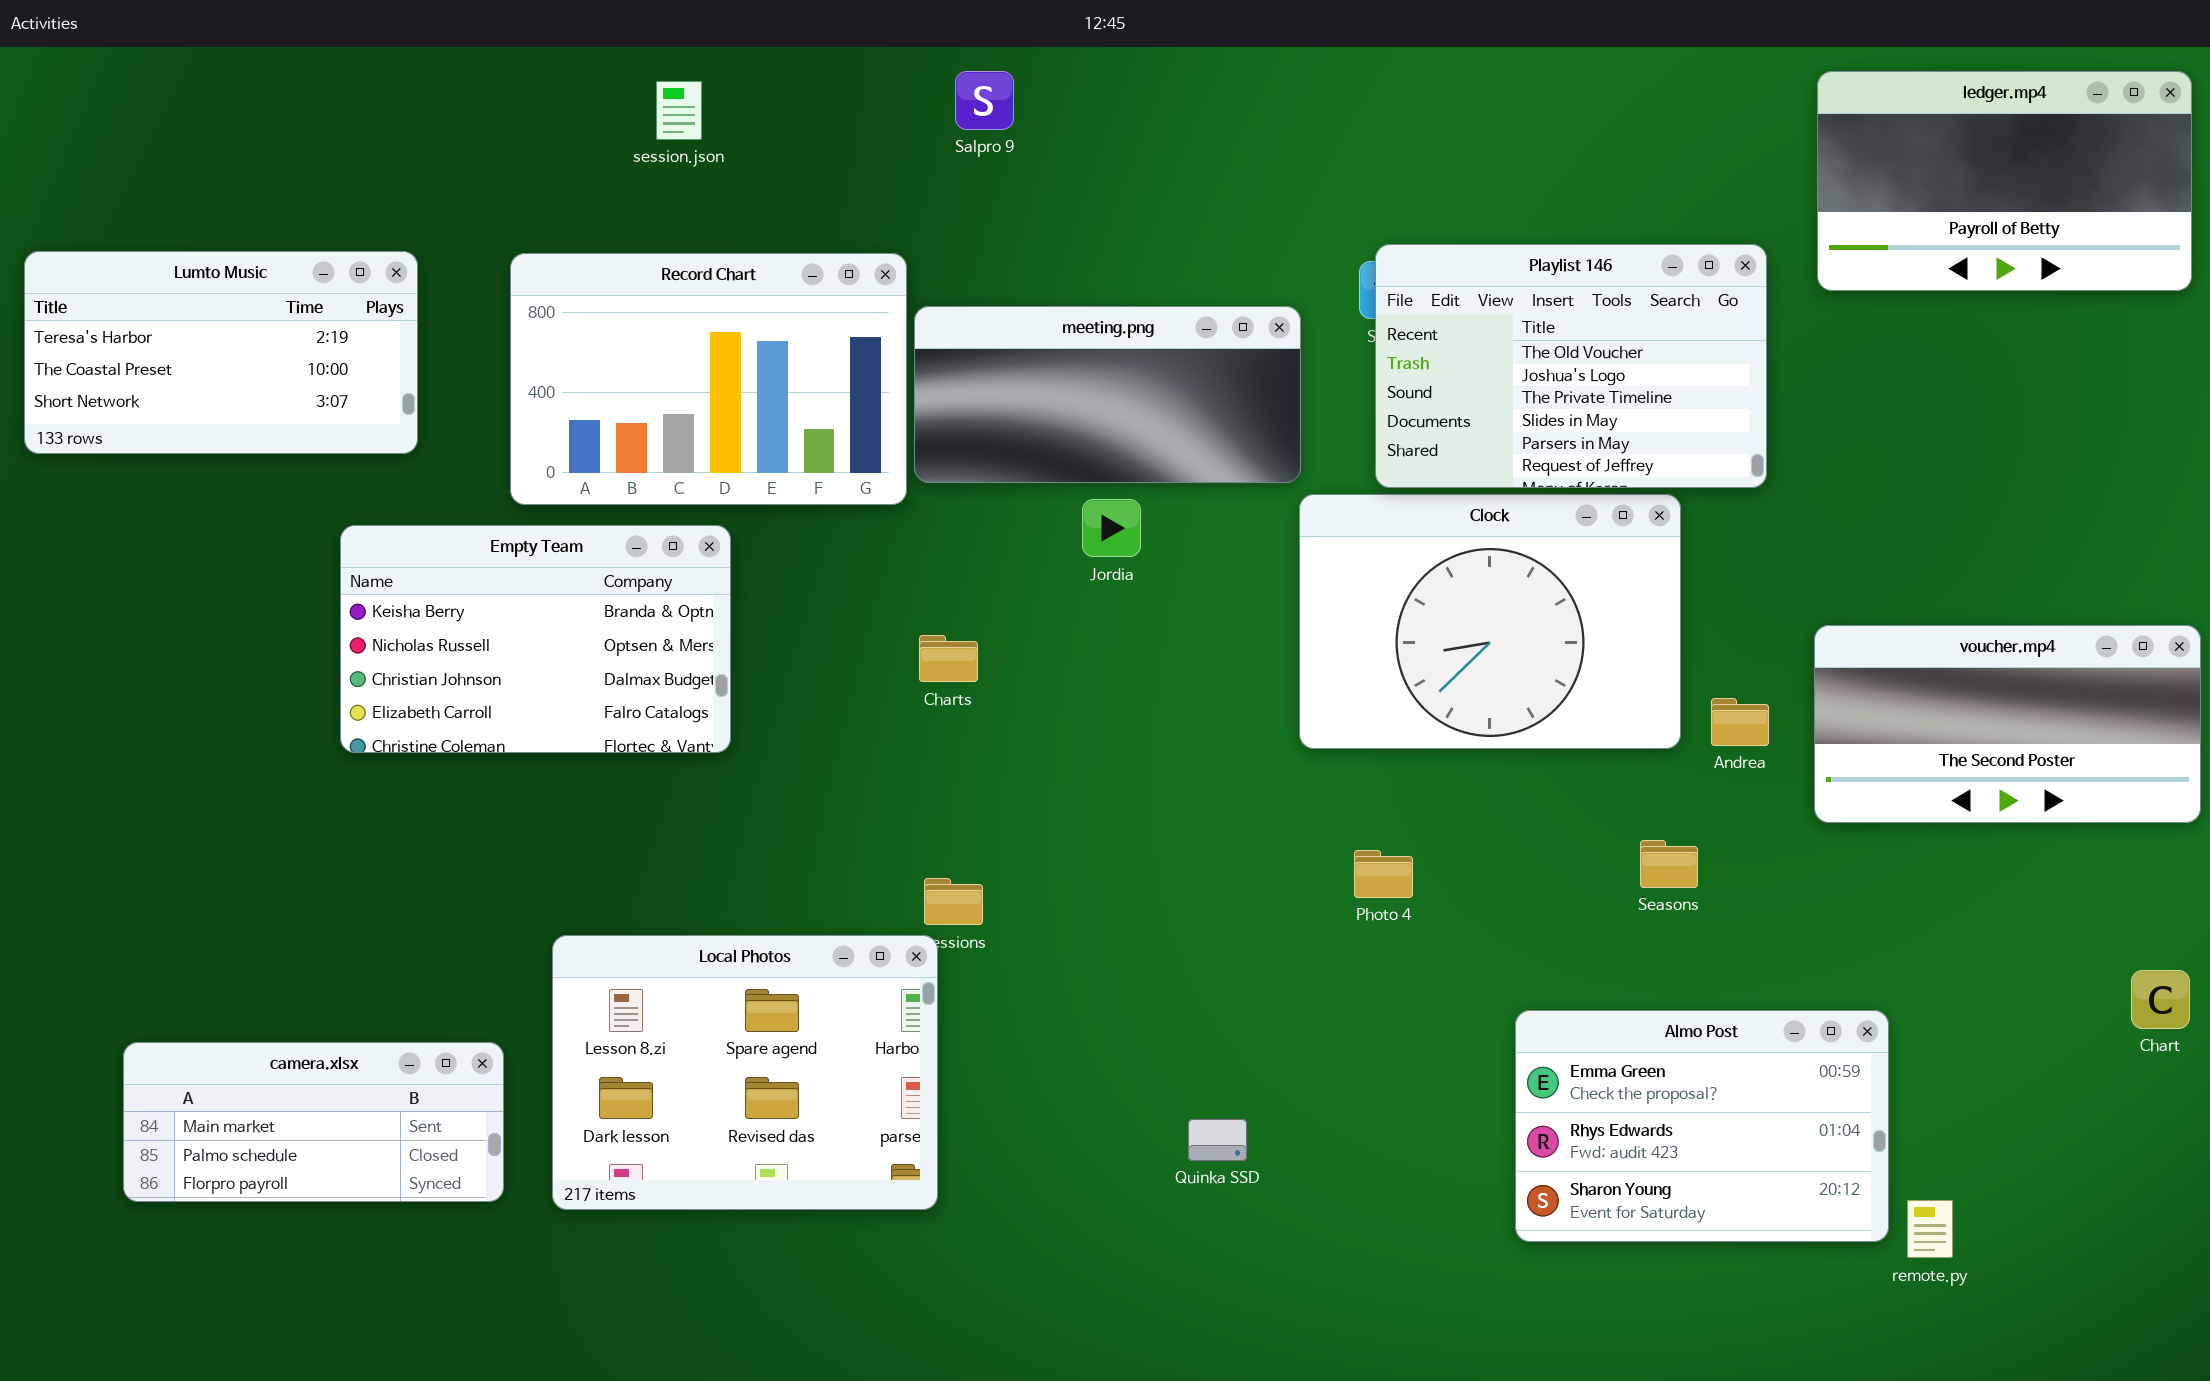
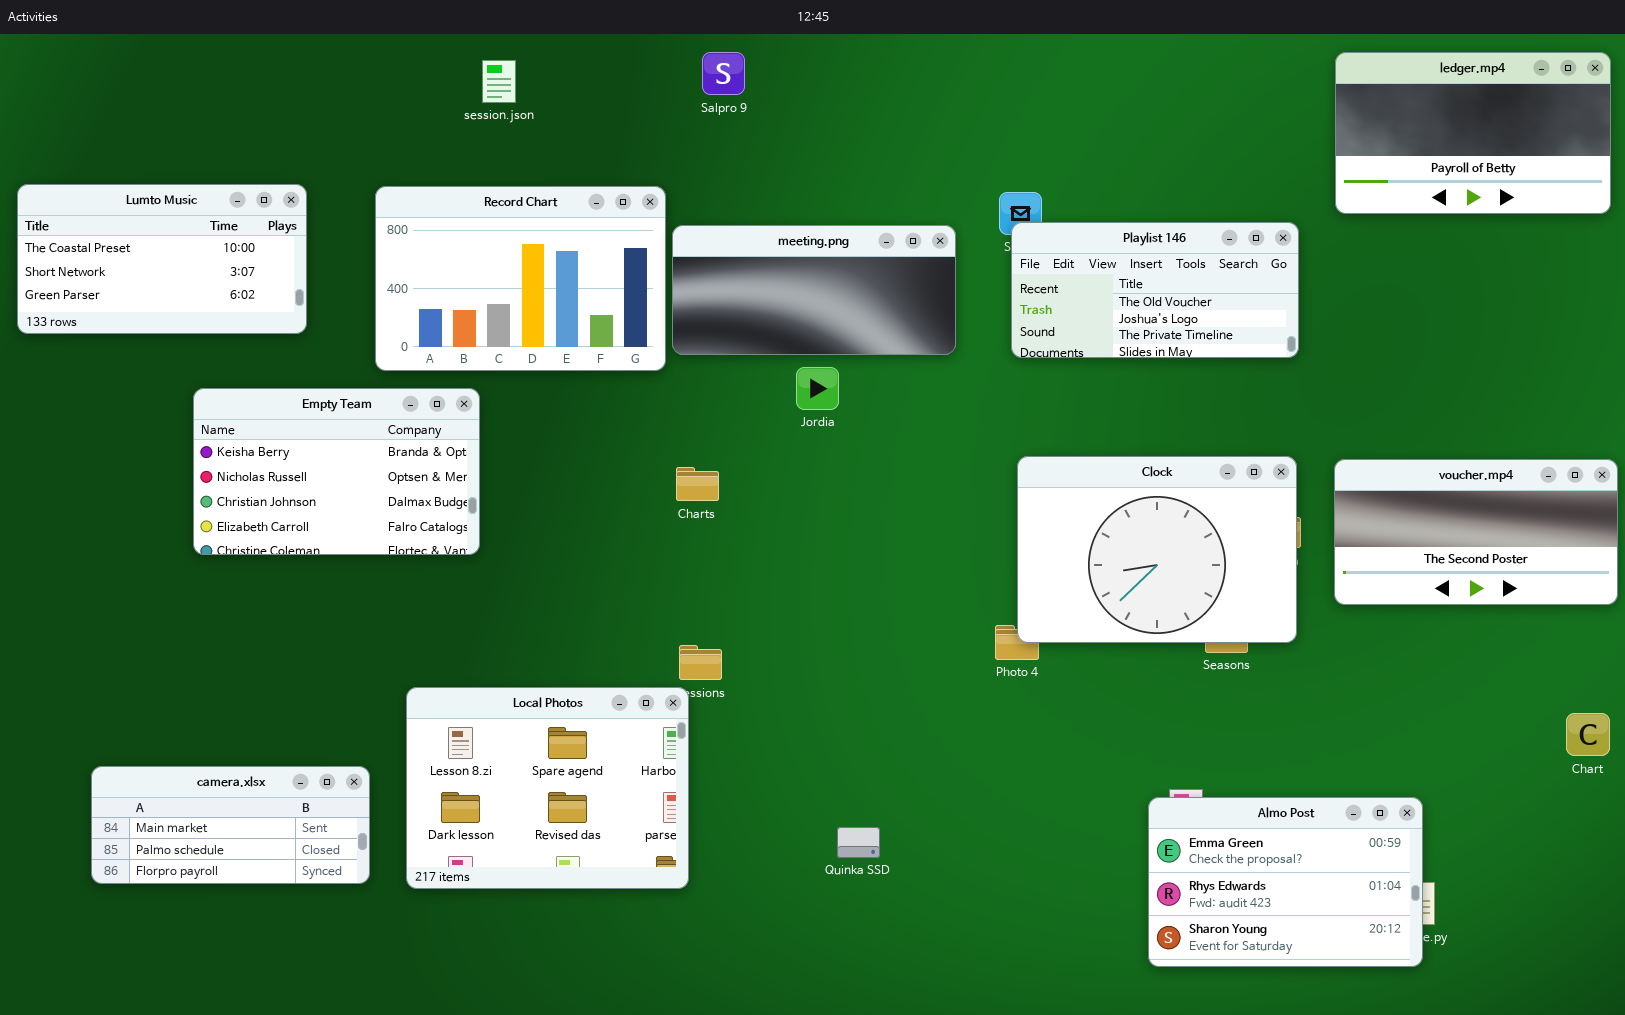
Playlist 146: [1375,244,1767,488] -> [1011,222,1299,358], resized
Lumto Music: [24,251,418,454] -> [17,184,307,334], scrolled down 1 row
Clock: [1299,494,1681,749] -> [1017,456,1297,643], moved
Empty Team: [340,525,731,753] -> [193,388,480,555], moved
Almo Post: [1515,1010,1889,1242] -> [1148,797,1423,967], moved
Quinka SSD: [1188,1119,1247,1161] -> [837,827,880,858], moved

